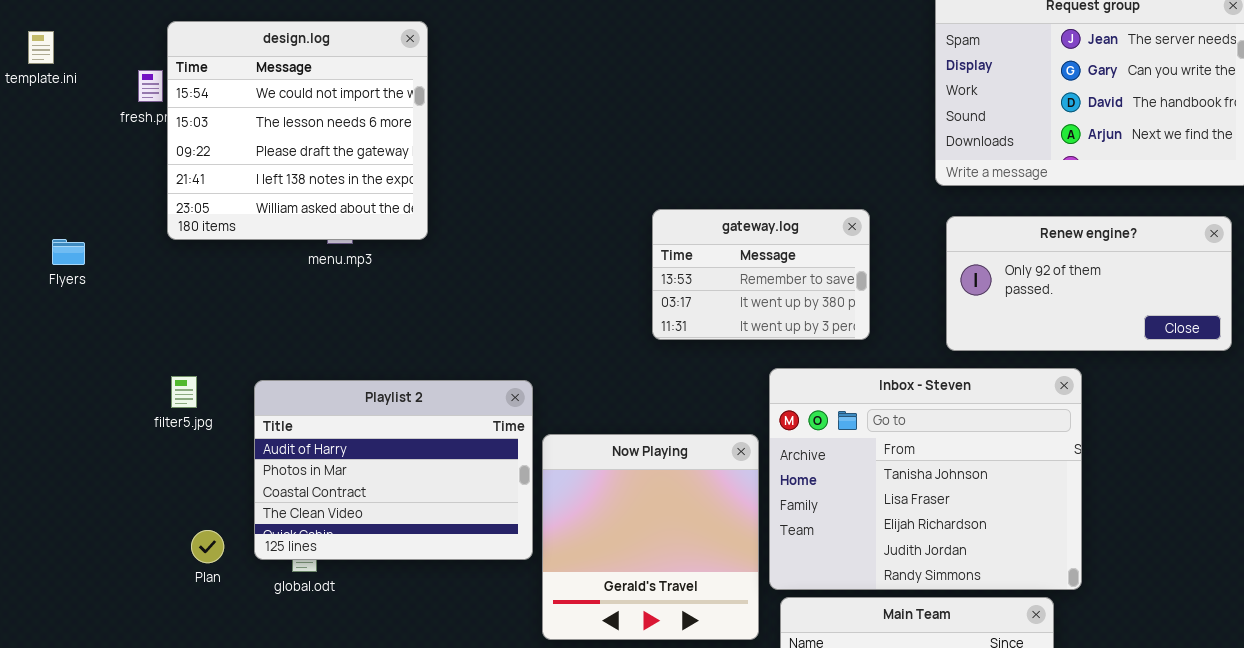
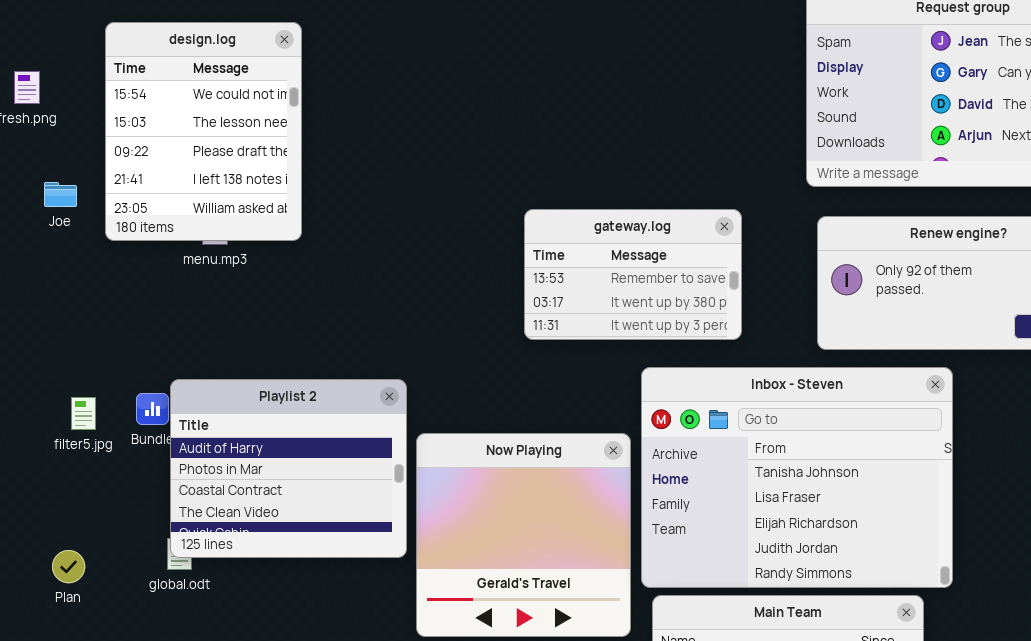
design.log: [167,21,428,240] -> [105,22,302,241], resized
filter5.jpg: [171,376,197,408] -> [71,397,96,430], moved
Playlist 2: [254,380,533,560] -> [170,379,407,558], resized
Plan: [191,530,224,563] -> [52,550,85,583], moved

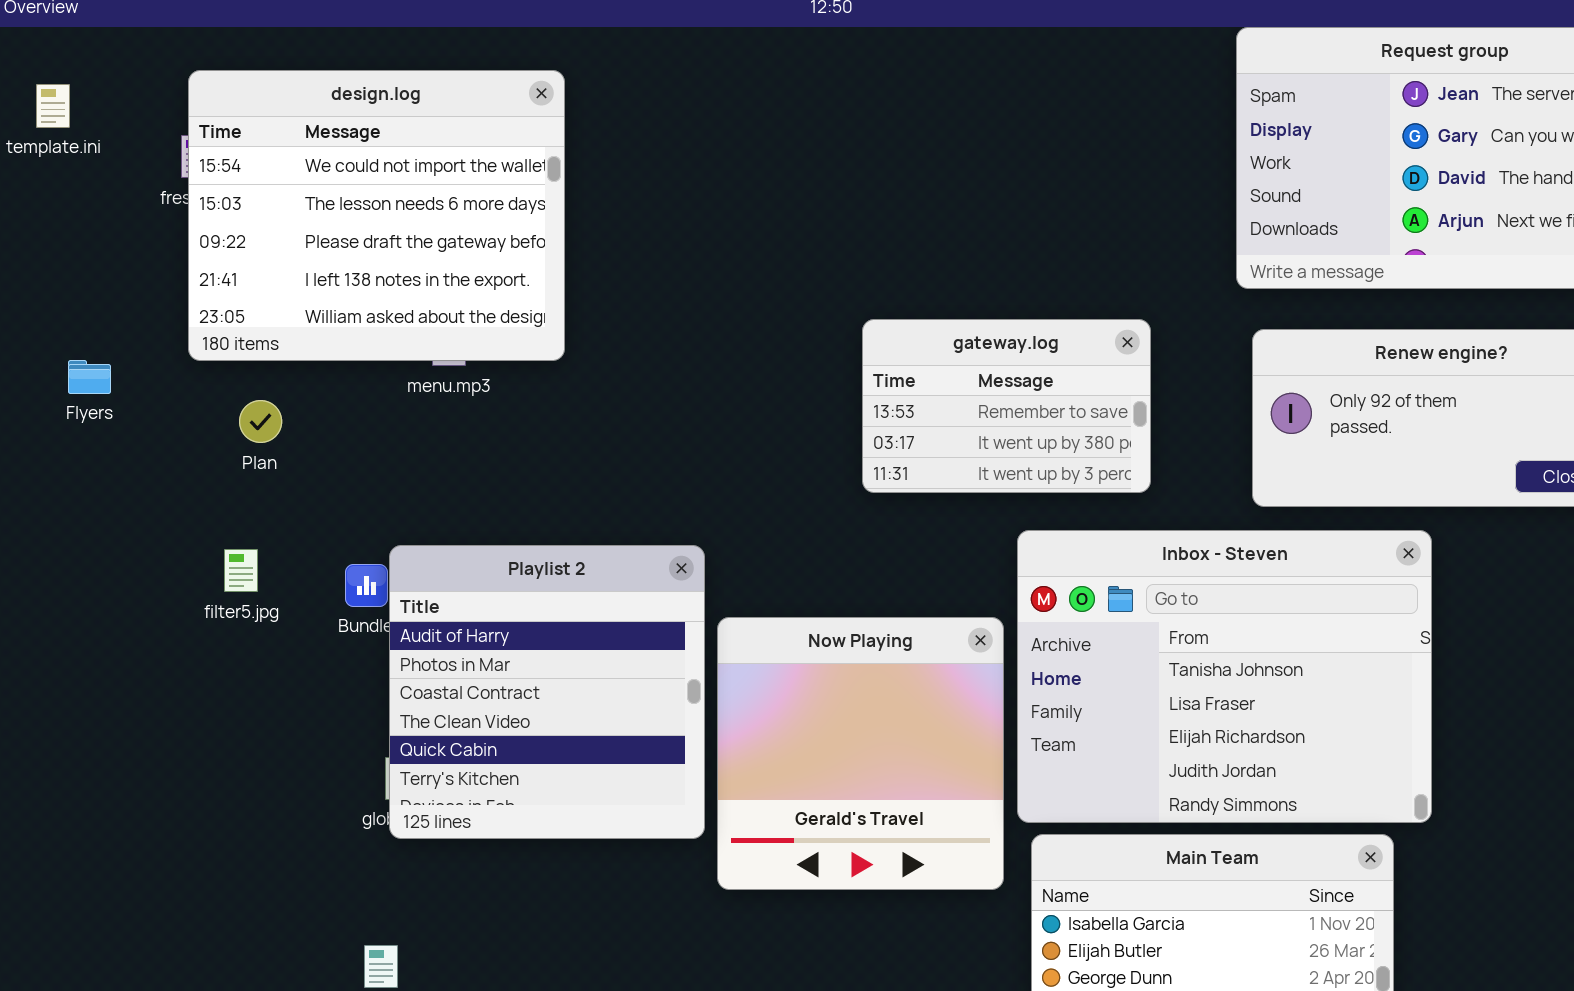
design.log: [105,22,302,241] -> [188,70,565,361], resized
Playlist 2: [170,379,407,558] -> [389,545,705,839], resized
filter5.jpg: [71,397,96,430] -> [224,549,258,592], moved
Plan: [52,550,85,583] -> [239,400,282,443], moved

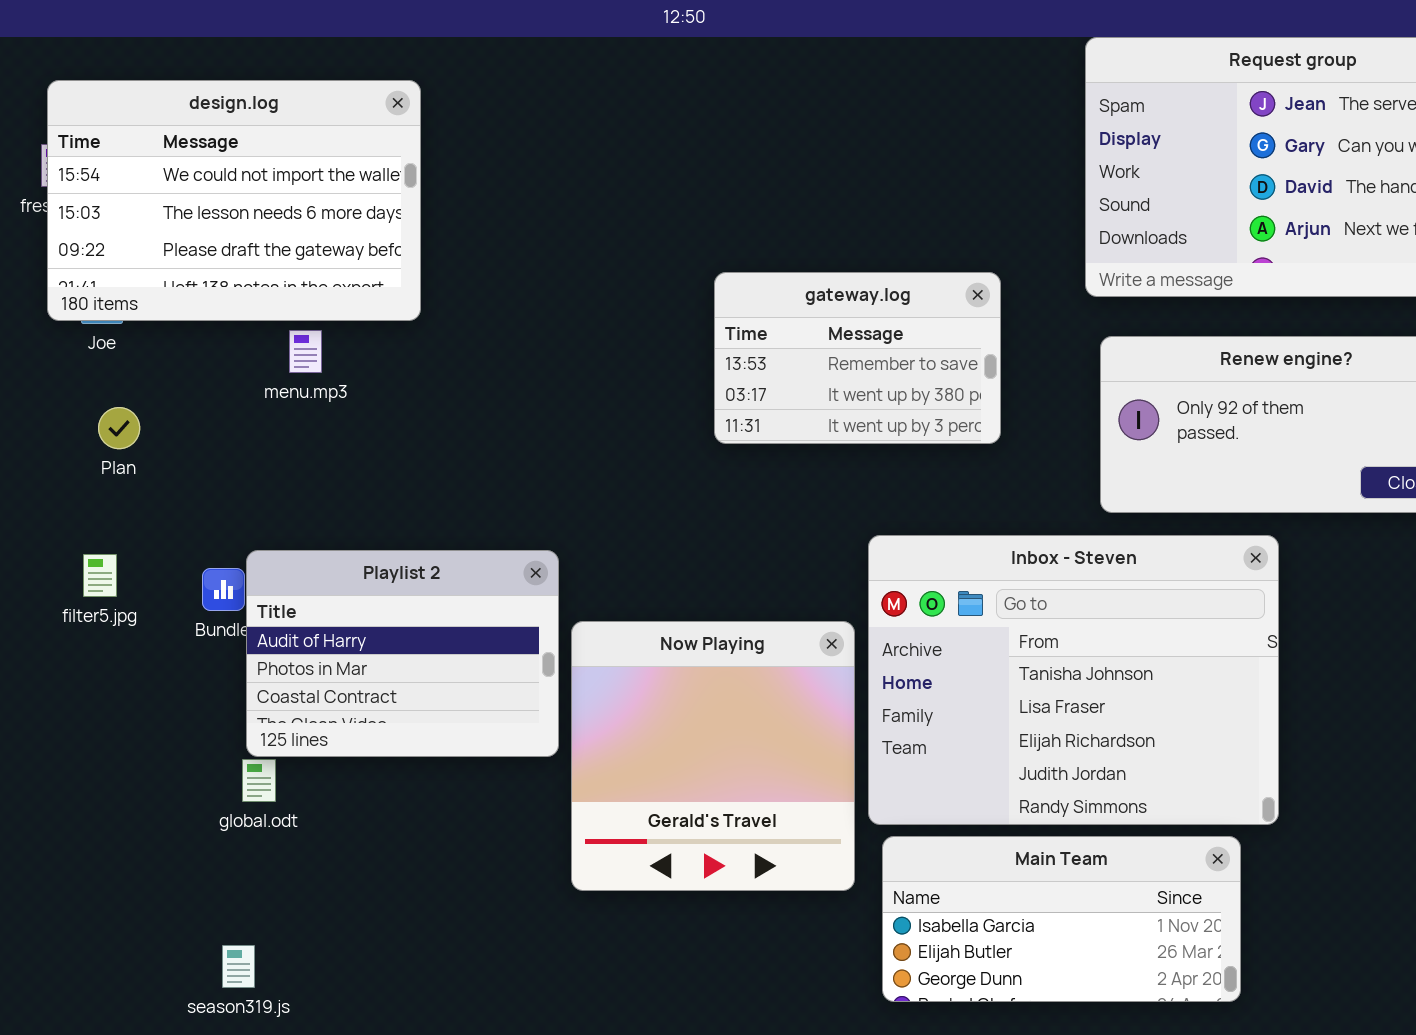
design.log: [188,70,565,361] -> [47,80,421,321], resized
gateway.log: [862,319,1151,493] -> [714,272,1001,444], moved
Playlist 2: [389,545,705,839] -> [246,550,559,757], resized

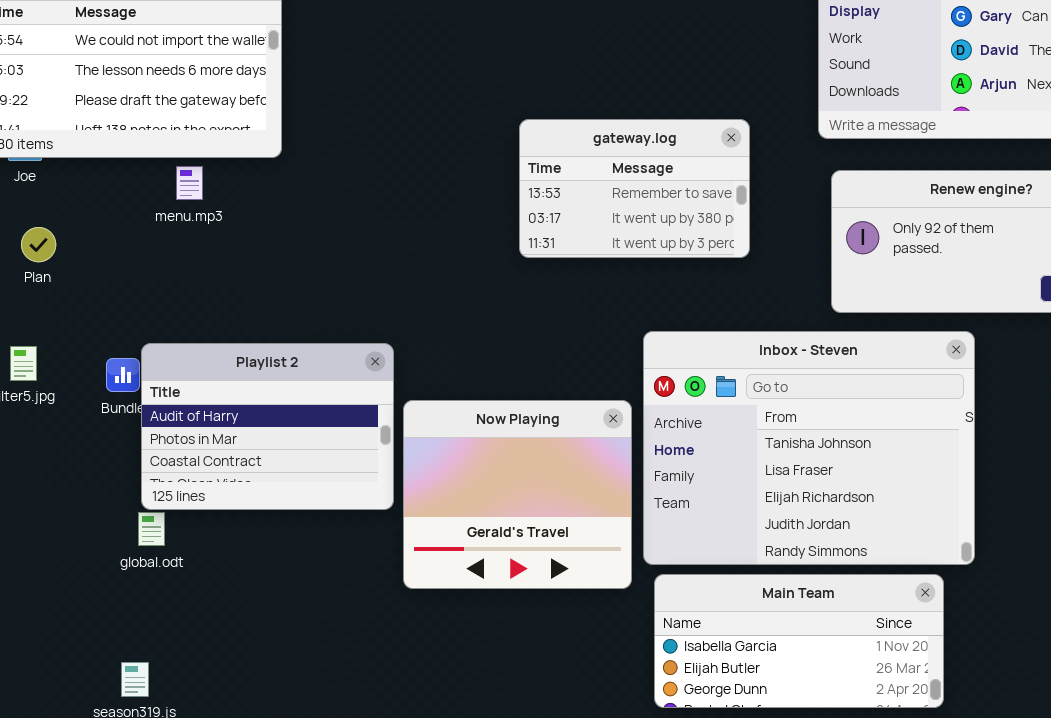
Now Playing: [571,621,855,891] -> [403,400,632,589], resized

